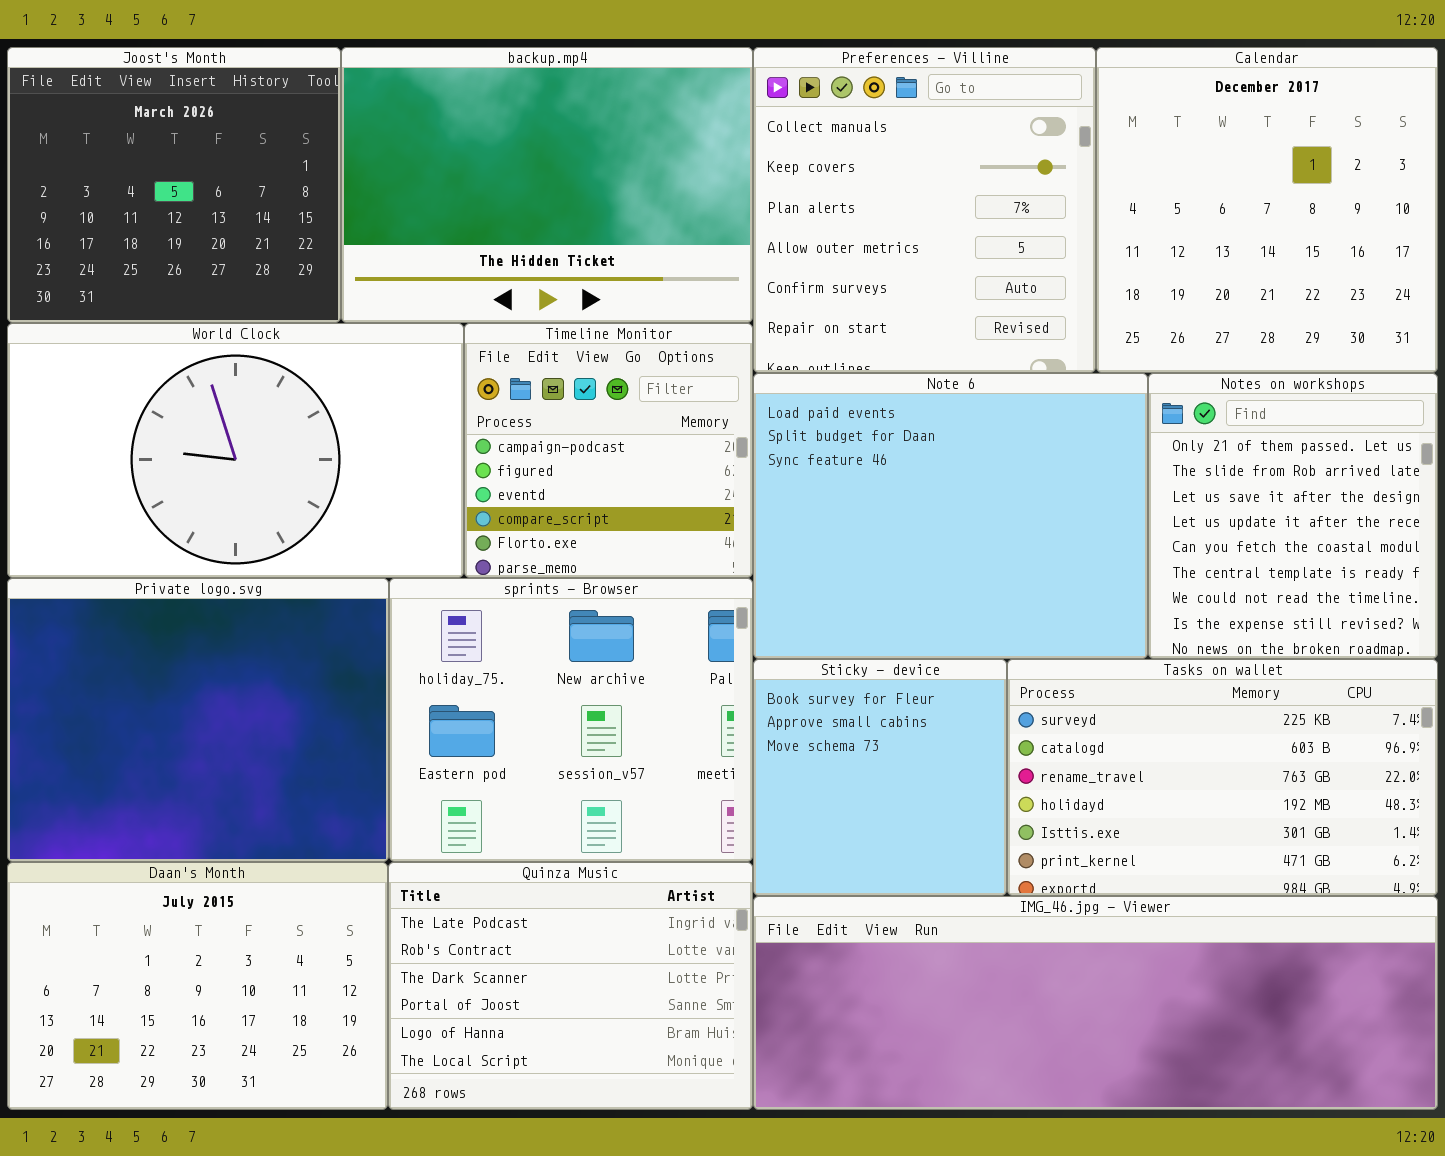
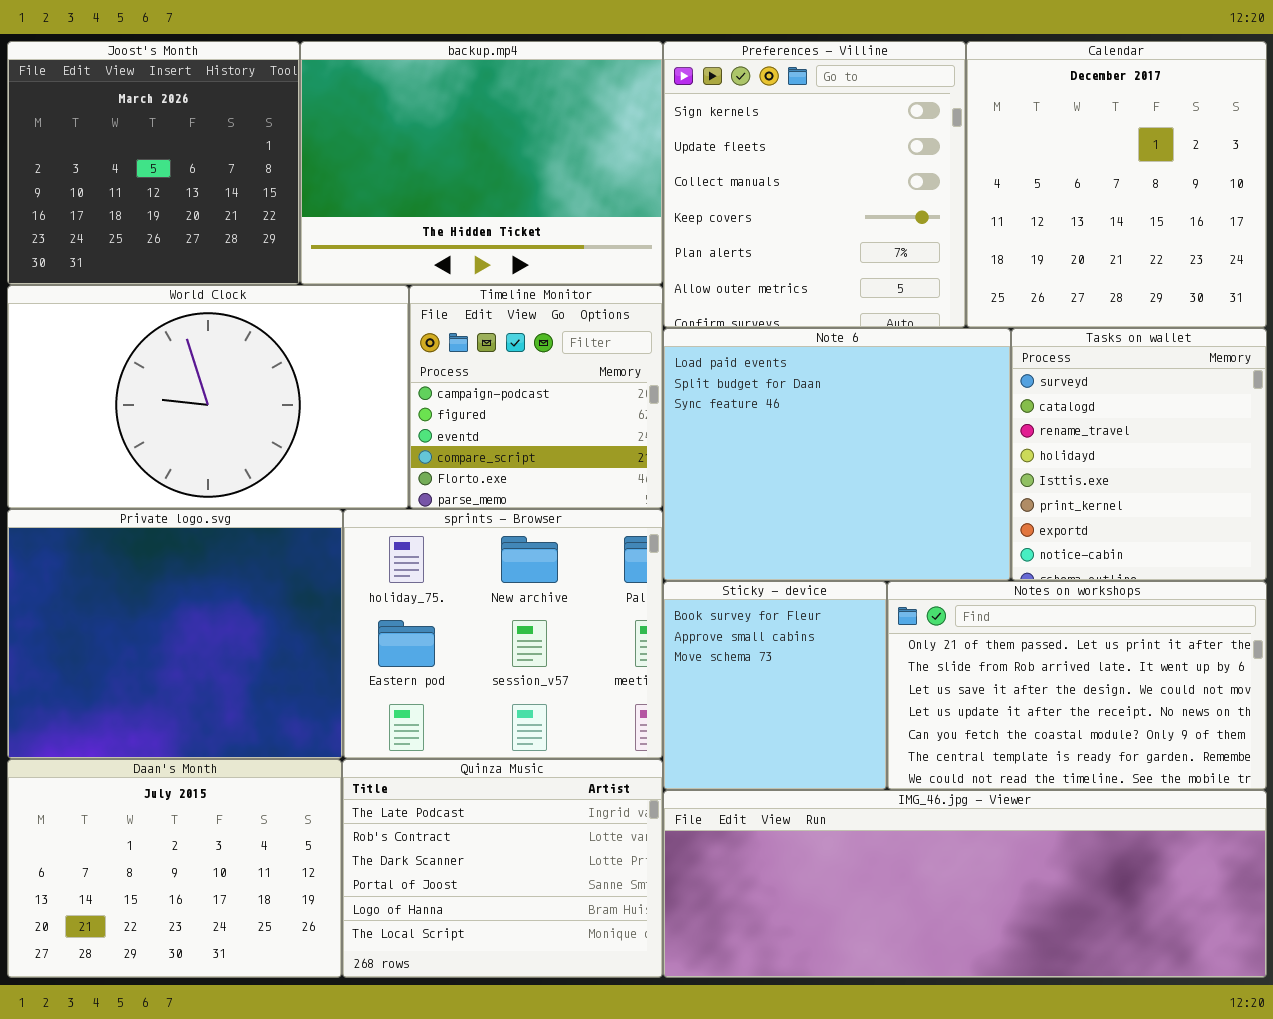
Preferences - Villine: [753,47,1096,373] -> [663,41,966,328], scrolled up 2 rows
Notes on workshops: [1148,373,1438,659] -> [887,581,1267,790], moved, resized
Tasks on wallet: [1007,659,1438,896] -> [1011,328,1267,581], moved, resized

